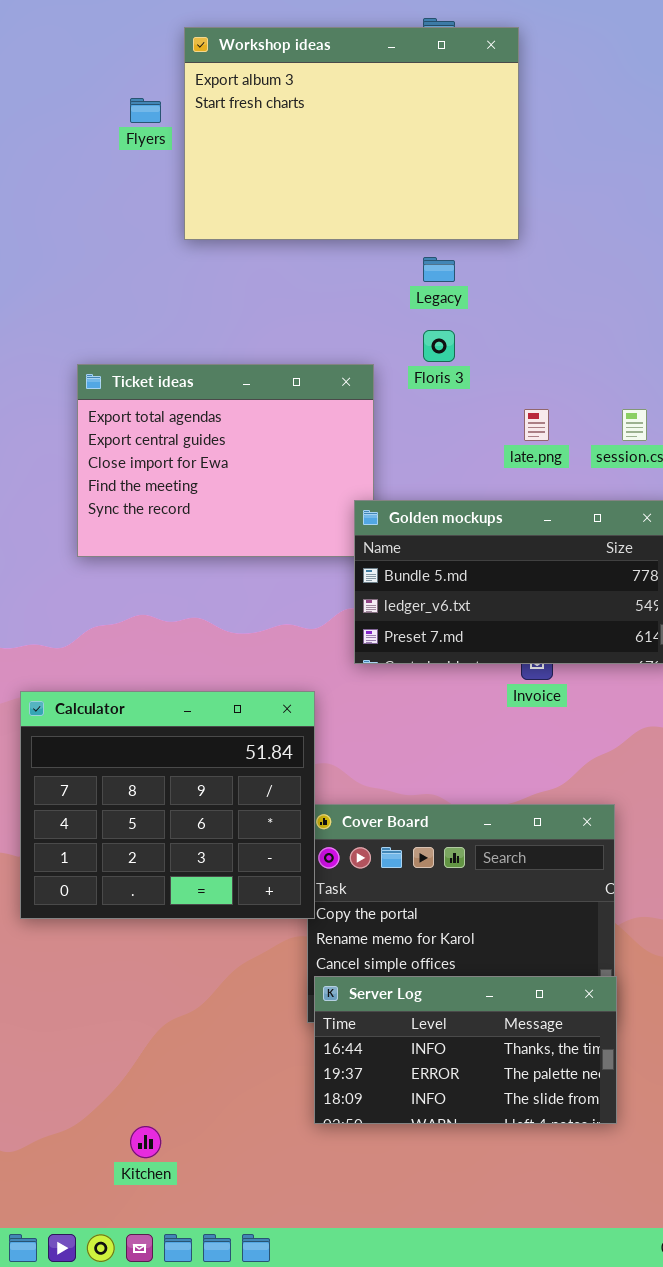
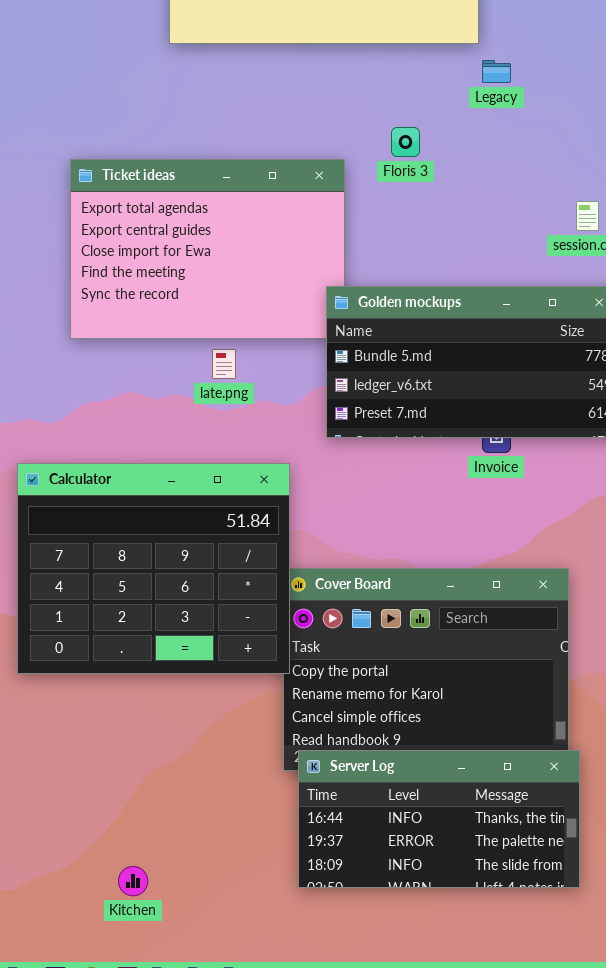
Legacy: [423,257,455,282] -> [482,60,511,83], moved
late.png: [524,409,549,441] -> [212,349,236,379], moved
Server Log: [314,976,617,1124] -> [298,750,580,888], moved

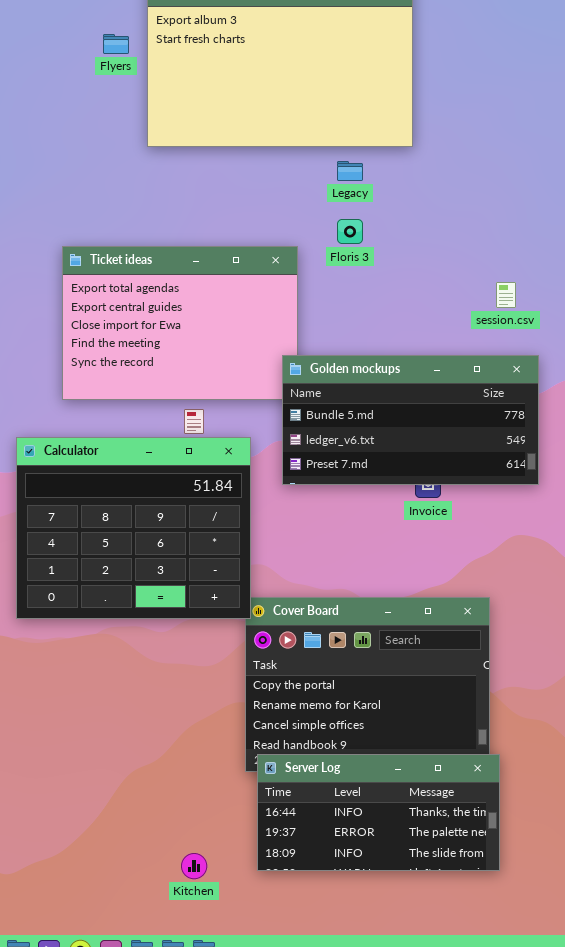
Legacy: [482,60,511,83] -> [337,161,363,181], moved
Calculator: [17,463,290,674] -> [16,437,251,619], moved
Kitchen: [118,866,148,896] -> [181,853,207,879], moved

